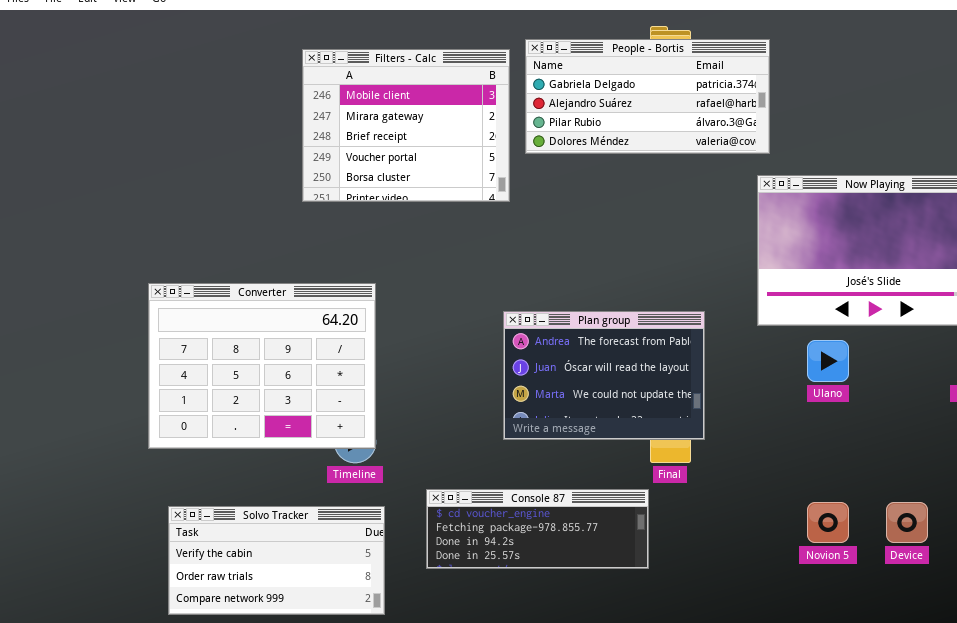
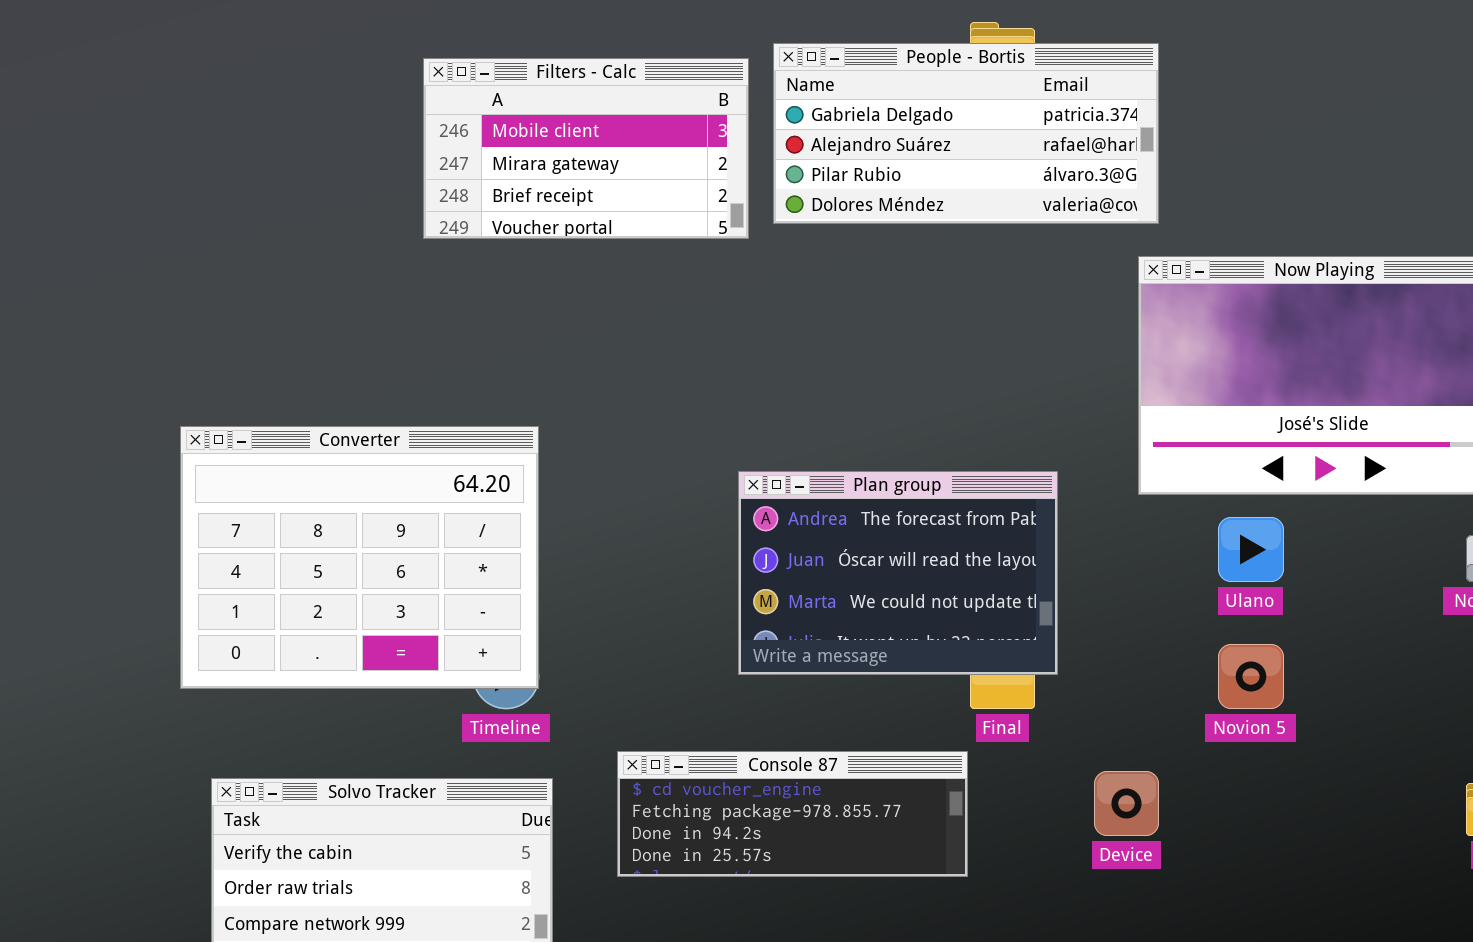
Filters - Calc: [302,49,510,202] -> [423,58,749,239], resized
Novion 5: [807,502,849,543] -> [1218,644,1284,709], moved
Device: [886,502,928,543] -> [1094,771,1159,836], moved

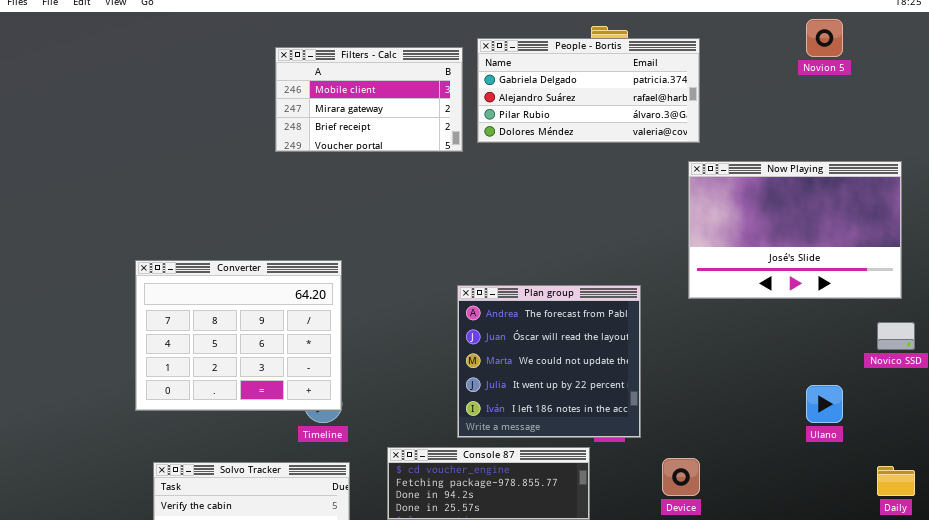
Plan group: [738,471,1058,675] -> [457,285,641,438], resized
Ulano: [1218,517,1284,582] -> [806,385,843,423], moved
Novion 5: [1218,644,1284,709] -> [806,19,843,57], moved

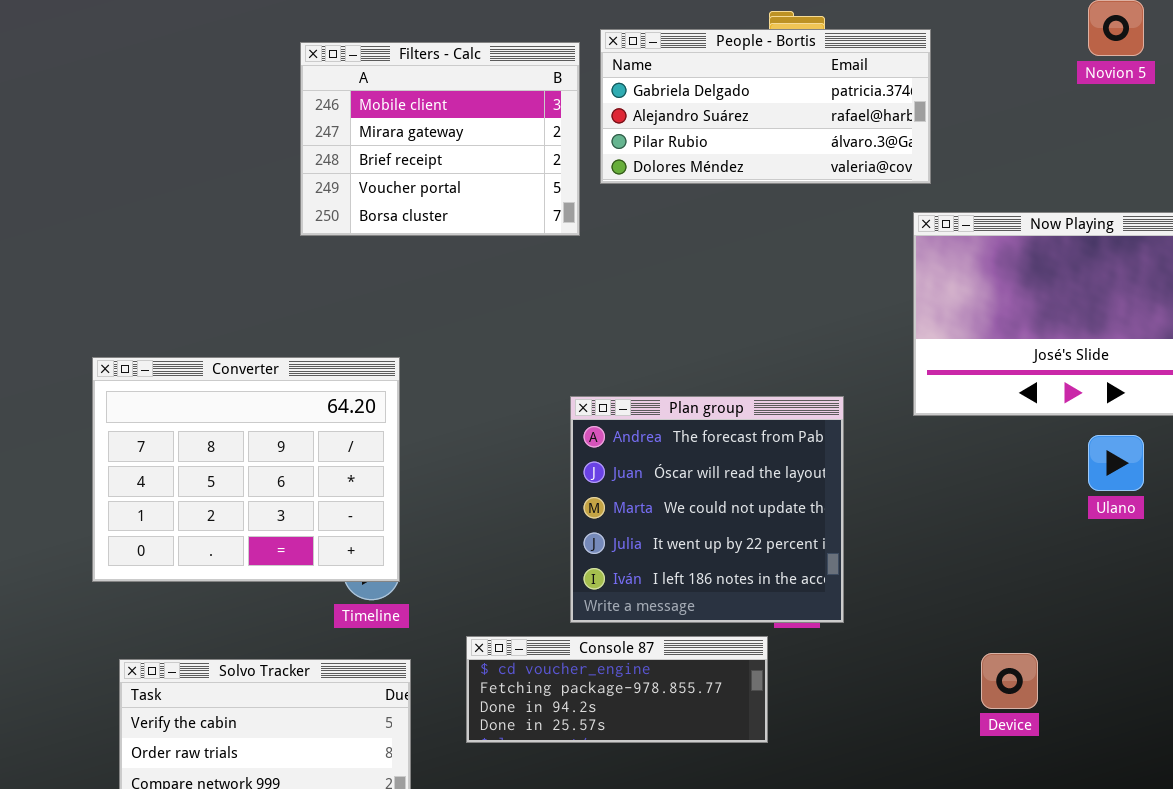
Filters - Calc: [275,47,463,152] -> [300,42,580,236], resized
Ulano: [806,385,843,423] -> [1088,435,1144,491], moved
Device: [662,458,700,496] -> [981,653,1038,709], moved

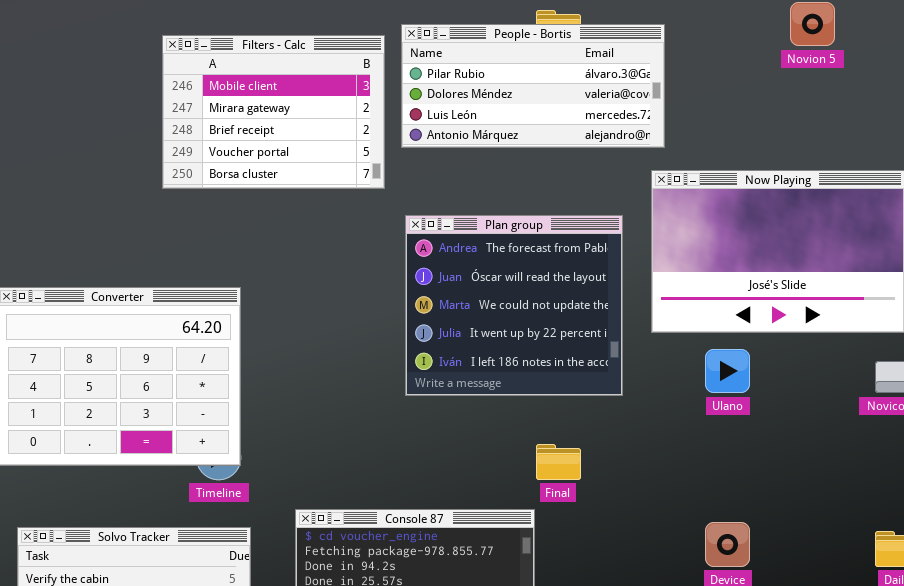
People - Bortis: [600,29,931,184] -> [401,24,665,148], scrolled down 2 rows
Plan group: [570,396,844,623] -> [405,215,623,396], moved
Ulano: [1088,435,1144,491] -> [705,349,750,393], moved

